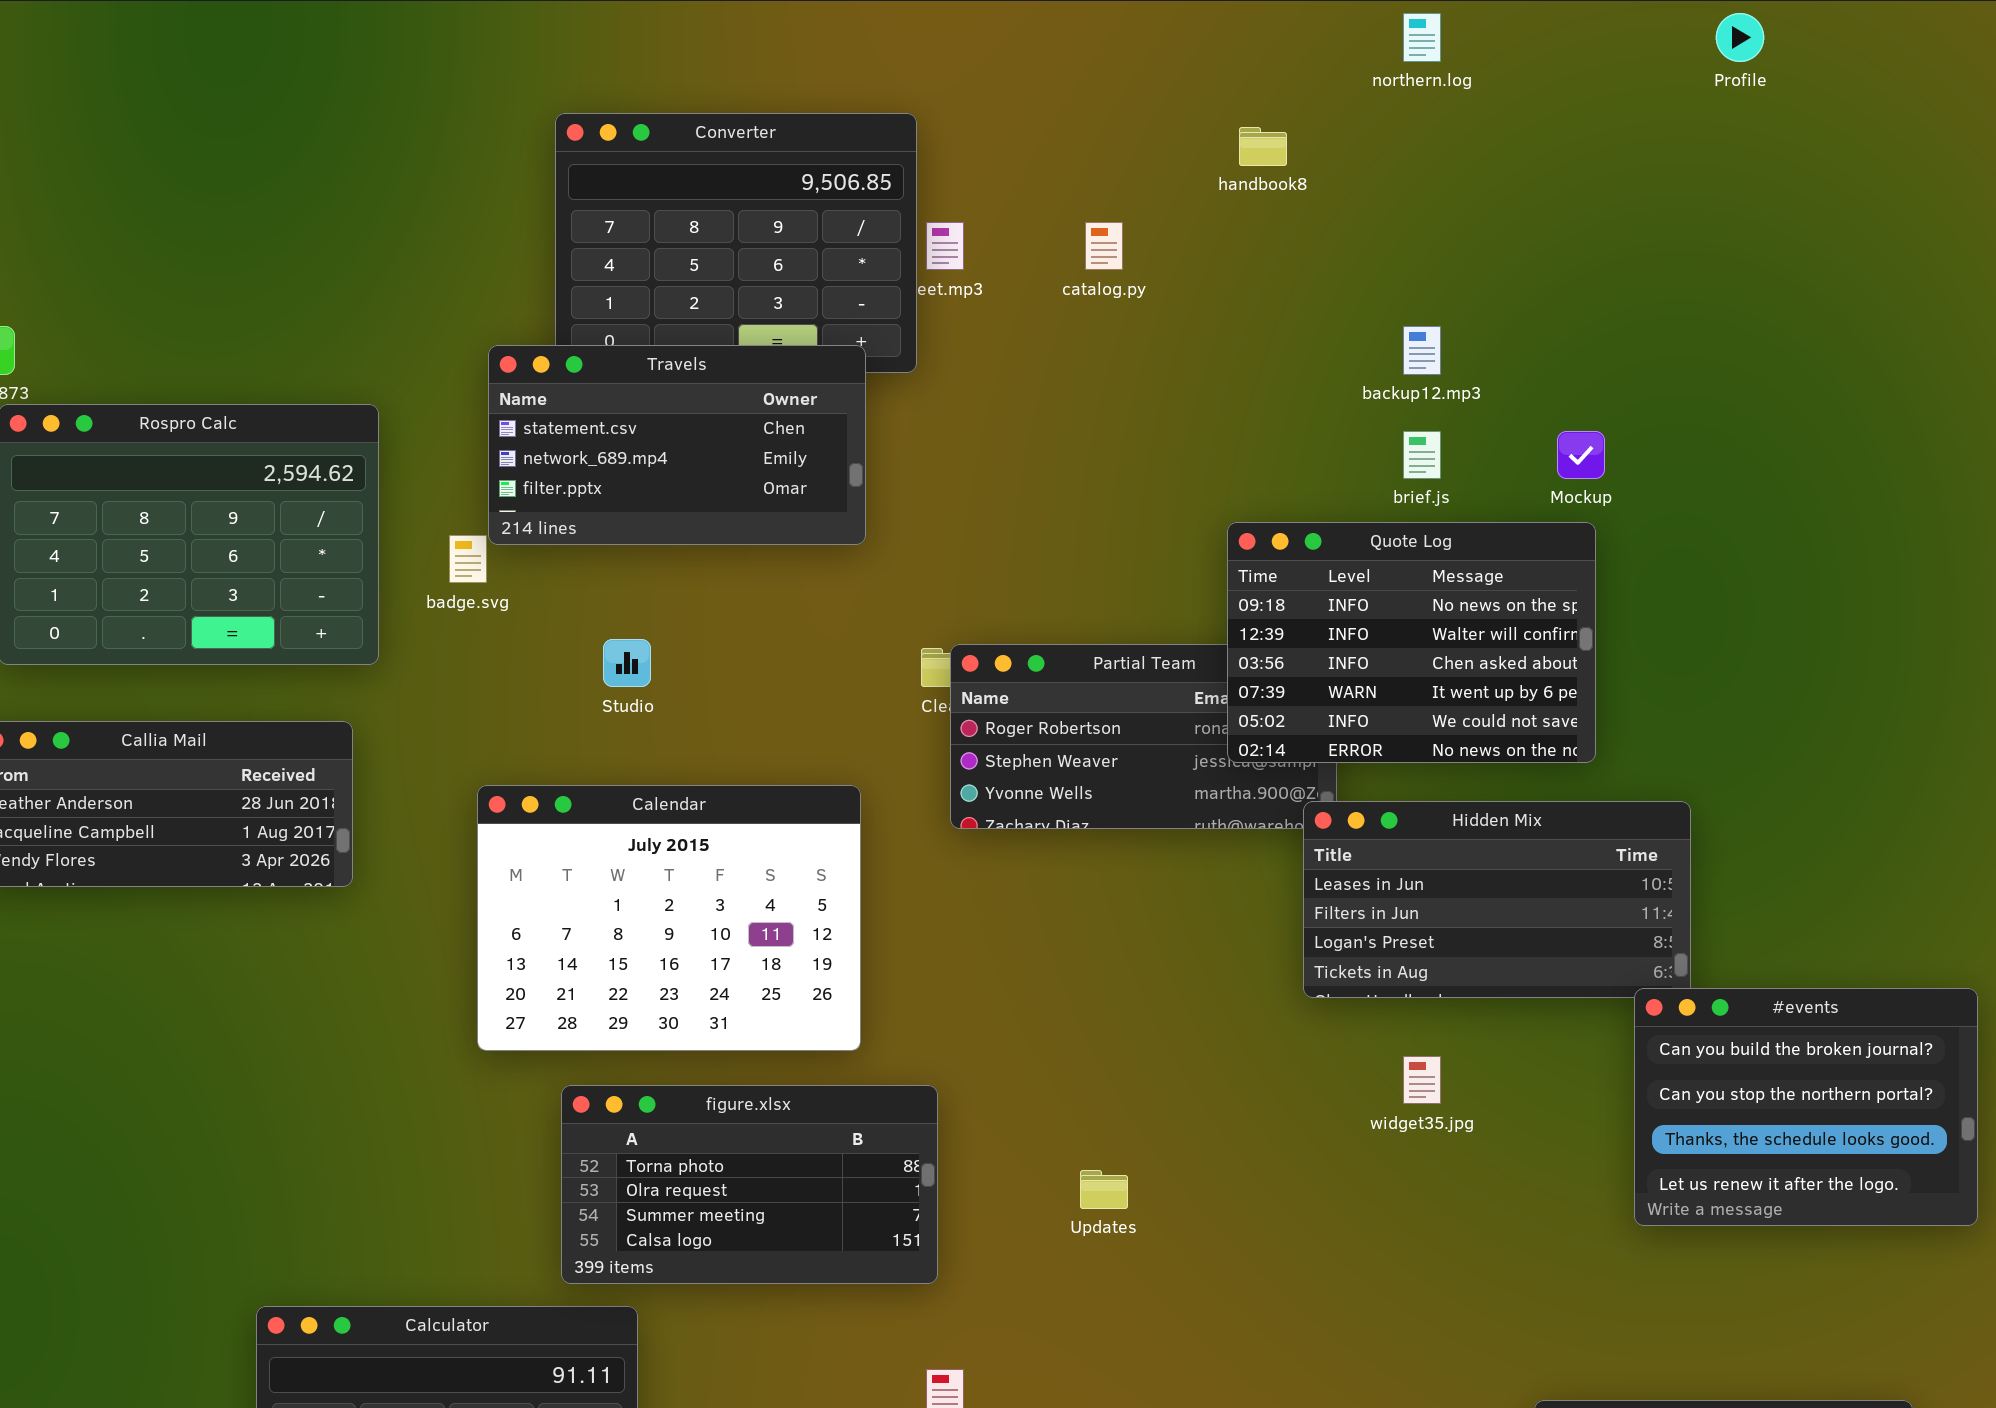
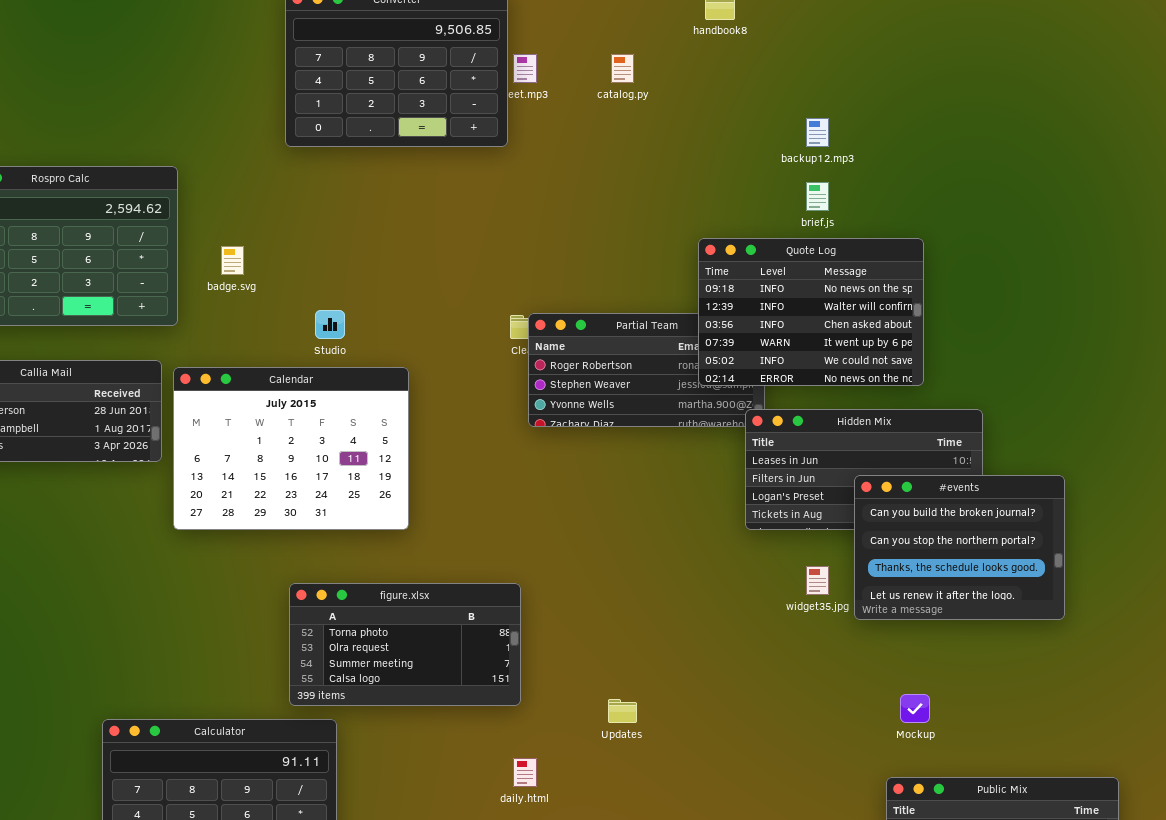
Travels: [488,345,866,545] -> none, closed
Mockup: [1557,431,1605,479] -> [900,694,930,723], moved
Calendar: [477,785,861,1051] -> [173,367,409,530], moved
#events: [1634,988,1978,1226] -> [854,475,1065,620], moved
Updates: [1080,1170,1128,1209] -> [608,699,637,723], moved

